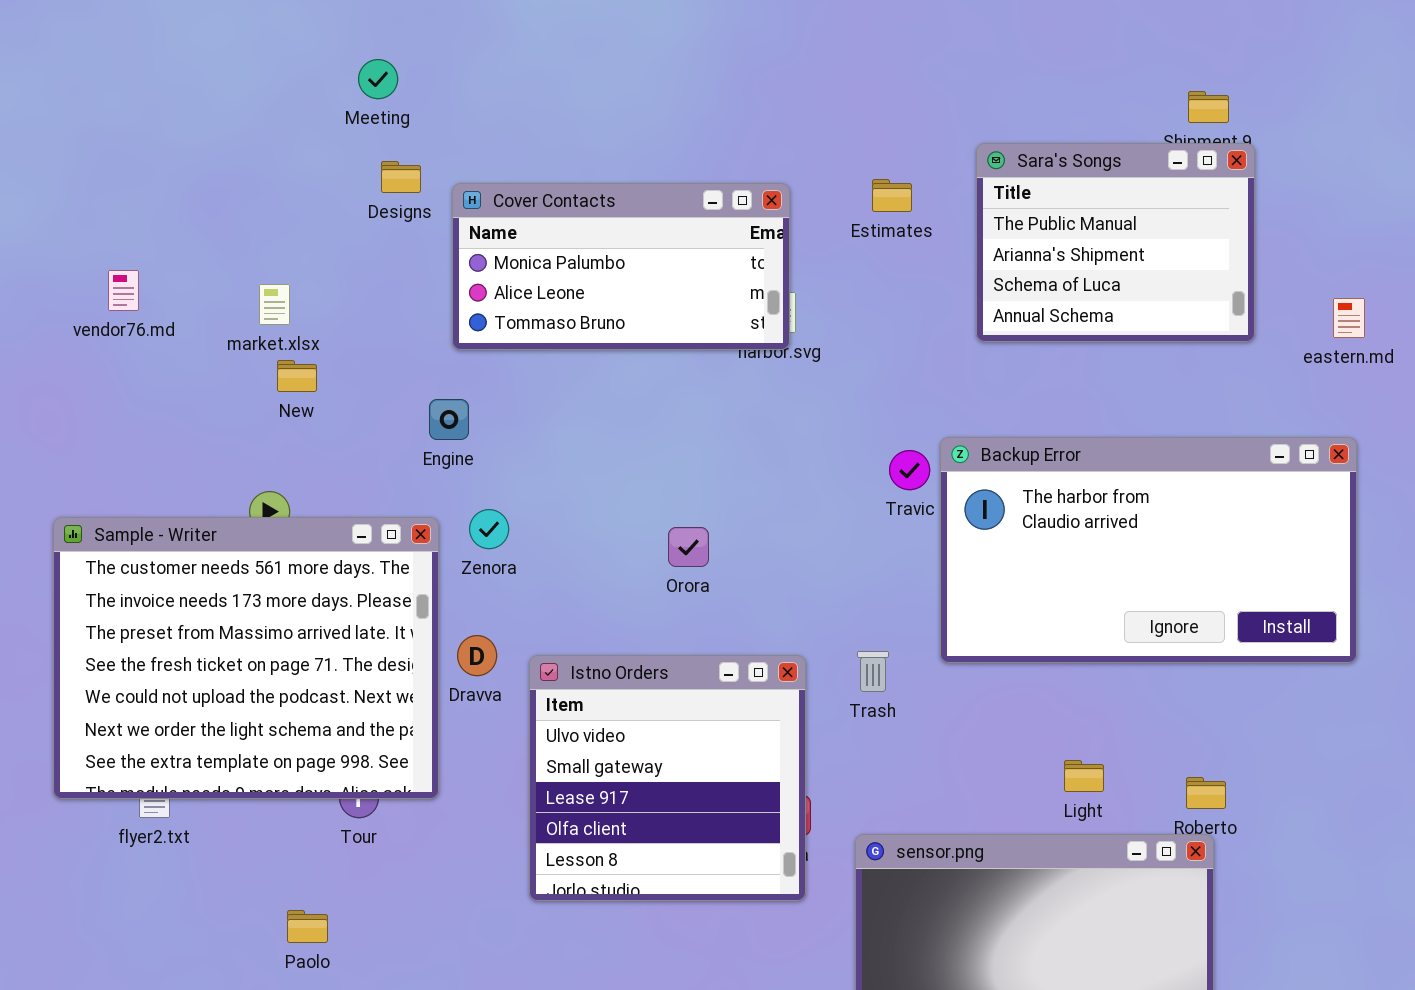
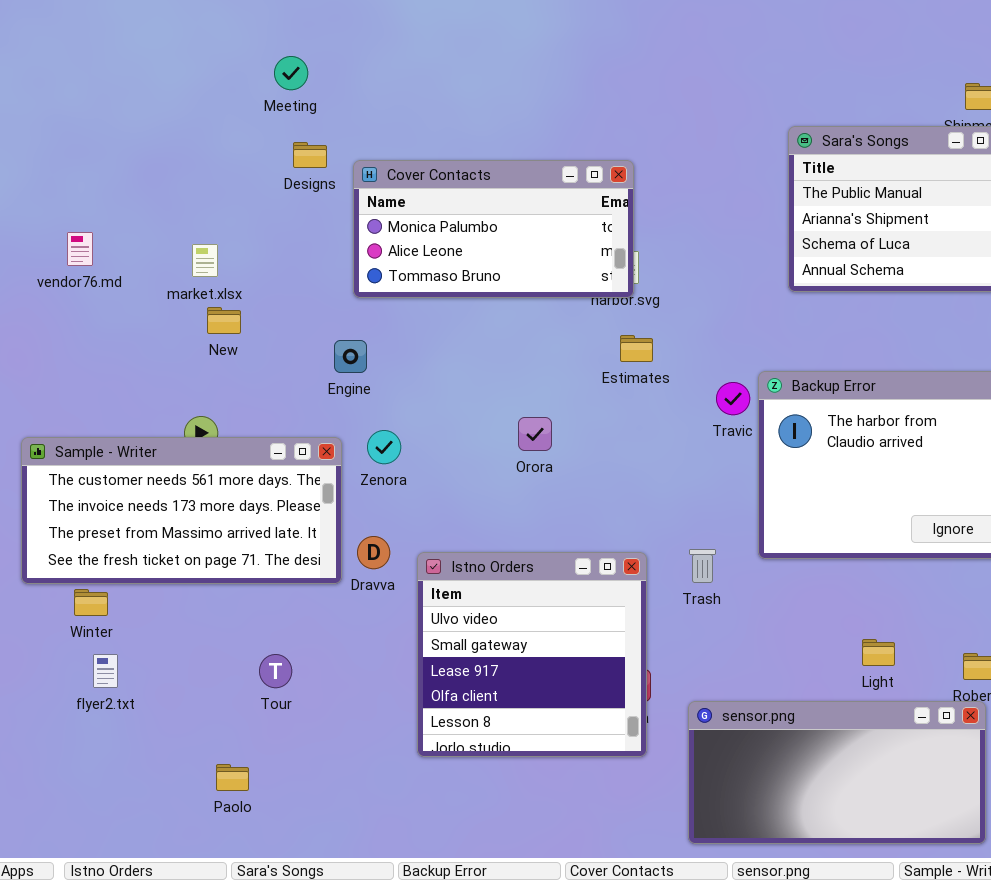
Estimates: [872,179,912,212] -> [620,335,653,362], moved
Sample - Writer: [53,517,439,799] -> [21,437,342,584], resized
Orora: [668,527,709,567] -> [518,417,552,451], moved

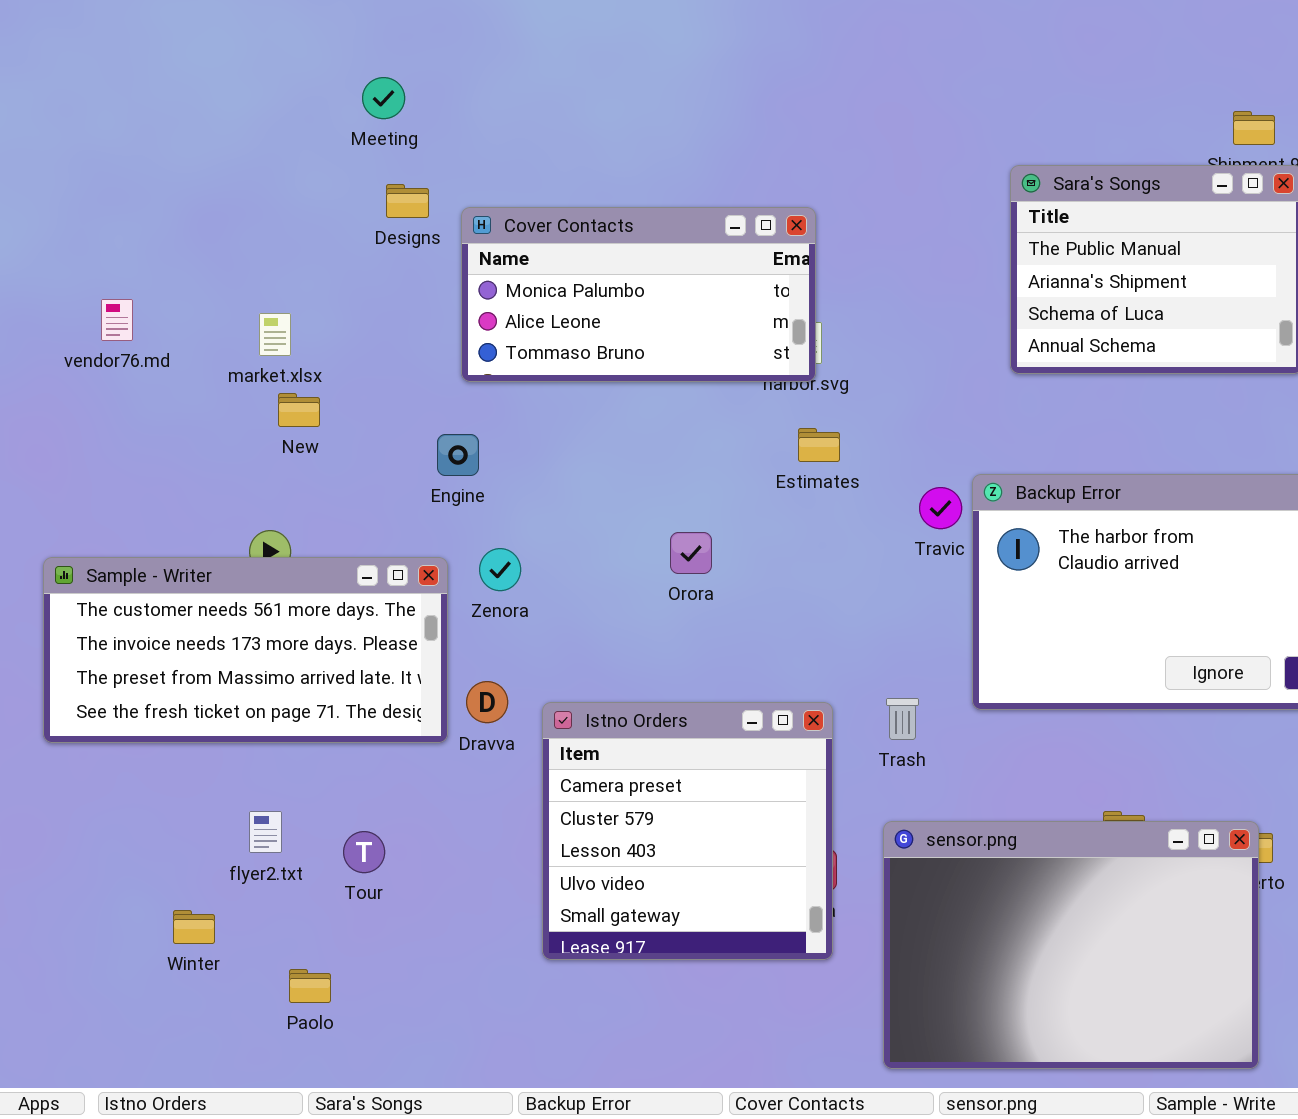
Istno Orders: [417,552,647,757] -> [542,702,833,960], scrolled up 3 rows
Winter: [74,589,108,616] -> [173,910,215,944], moved
flyer2.txt: [93,654,118,688] -> [249,811,282,853], moved
sensor.png: [688,701,986,844] -> [883,821,1259,1069], resized

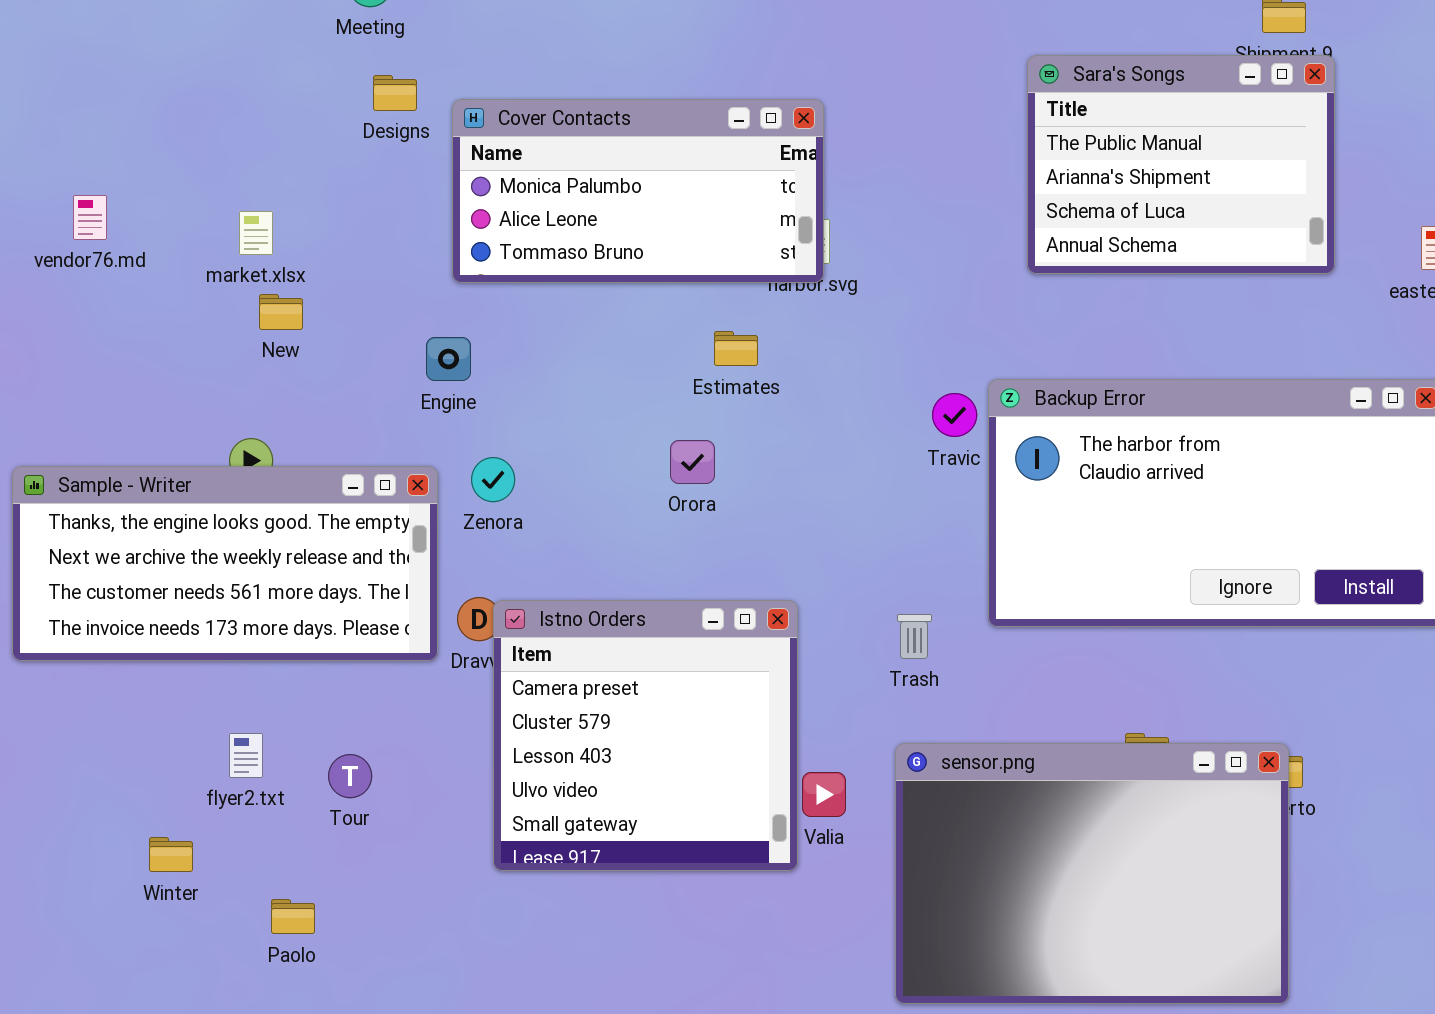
Estimates: [798,428,840,462] -> [714,331,758,366], moved
Sample - Writer: [43,557,448,743] -> [12,466,438,661], scrolled up 2 rows
Istno Orders: [542,702,833,960] -> [493,600,798,871], moved

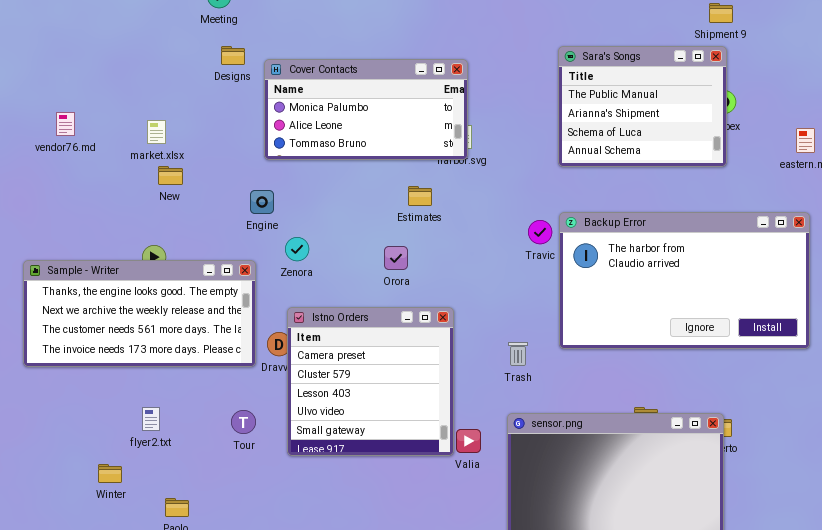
Sara's Songs: [1027,55,1335,274] -> [558,46,727,167], moved
Zenora: [471,457,515,502] -> [285,237,309,261], moved
Istno Orders: [493,600,798,871] -> [287,307,454,456], moved
Tour: [328,754,372,798] -> [231,410,256,434], moved

